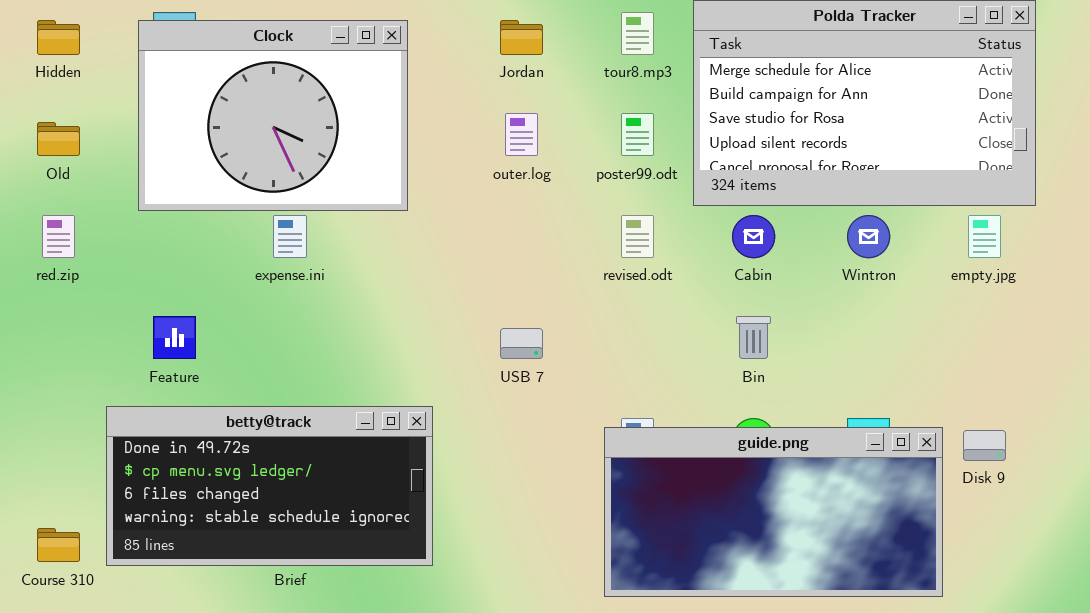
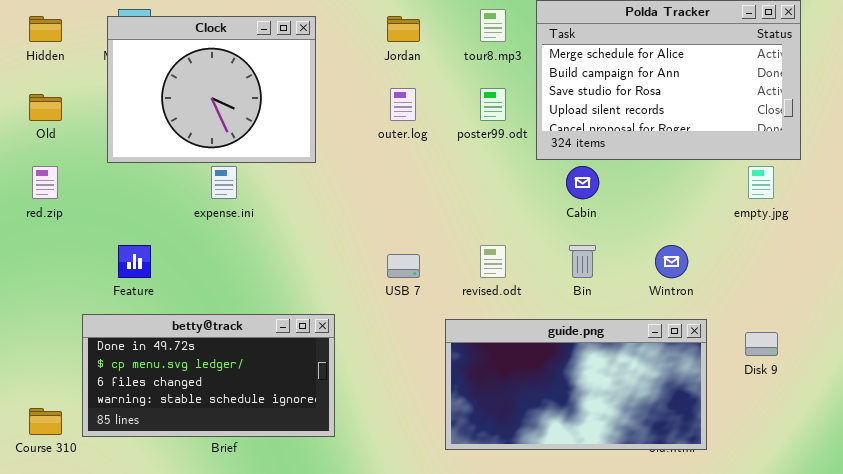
revised.odt: [621,215,654,258] -> [480,245,506,278], moved
Wintron: [847,215,890,258] -> [655,245,688,278], moved
guide.png: [604,427,943,597] -> [445,319,707,450], moved

